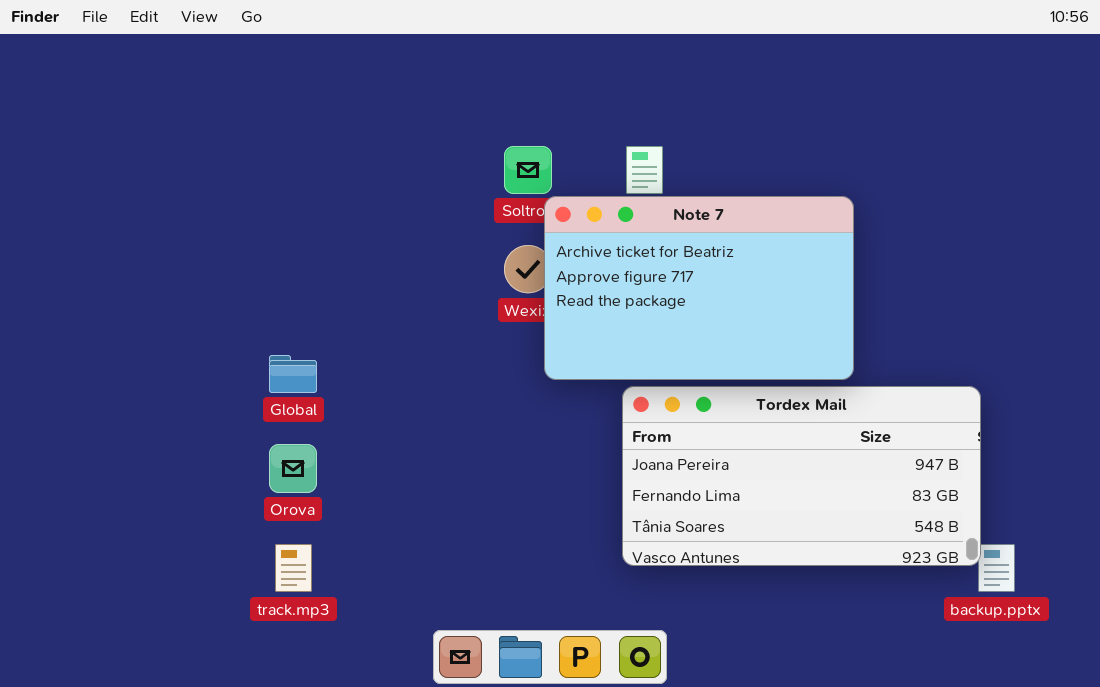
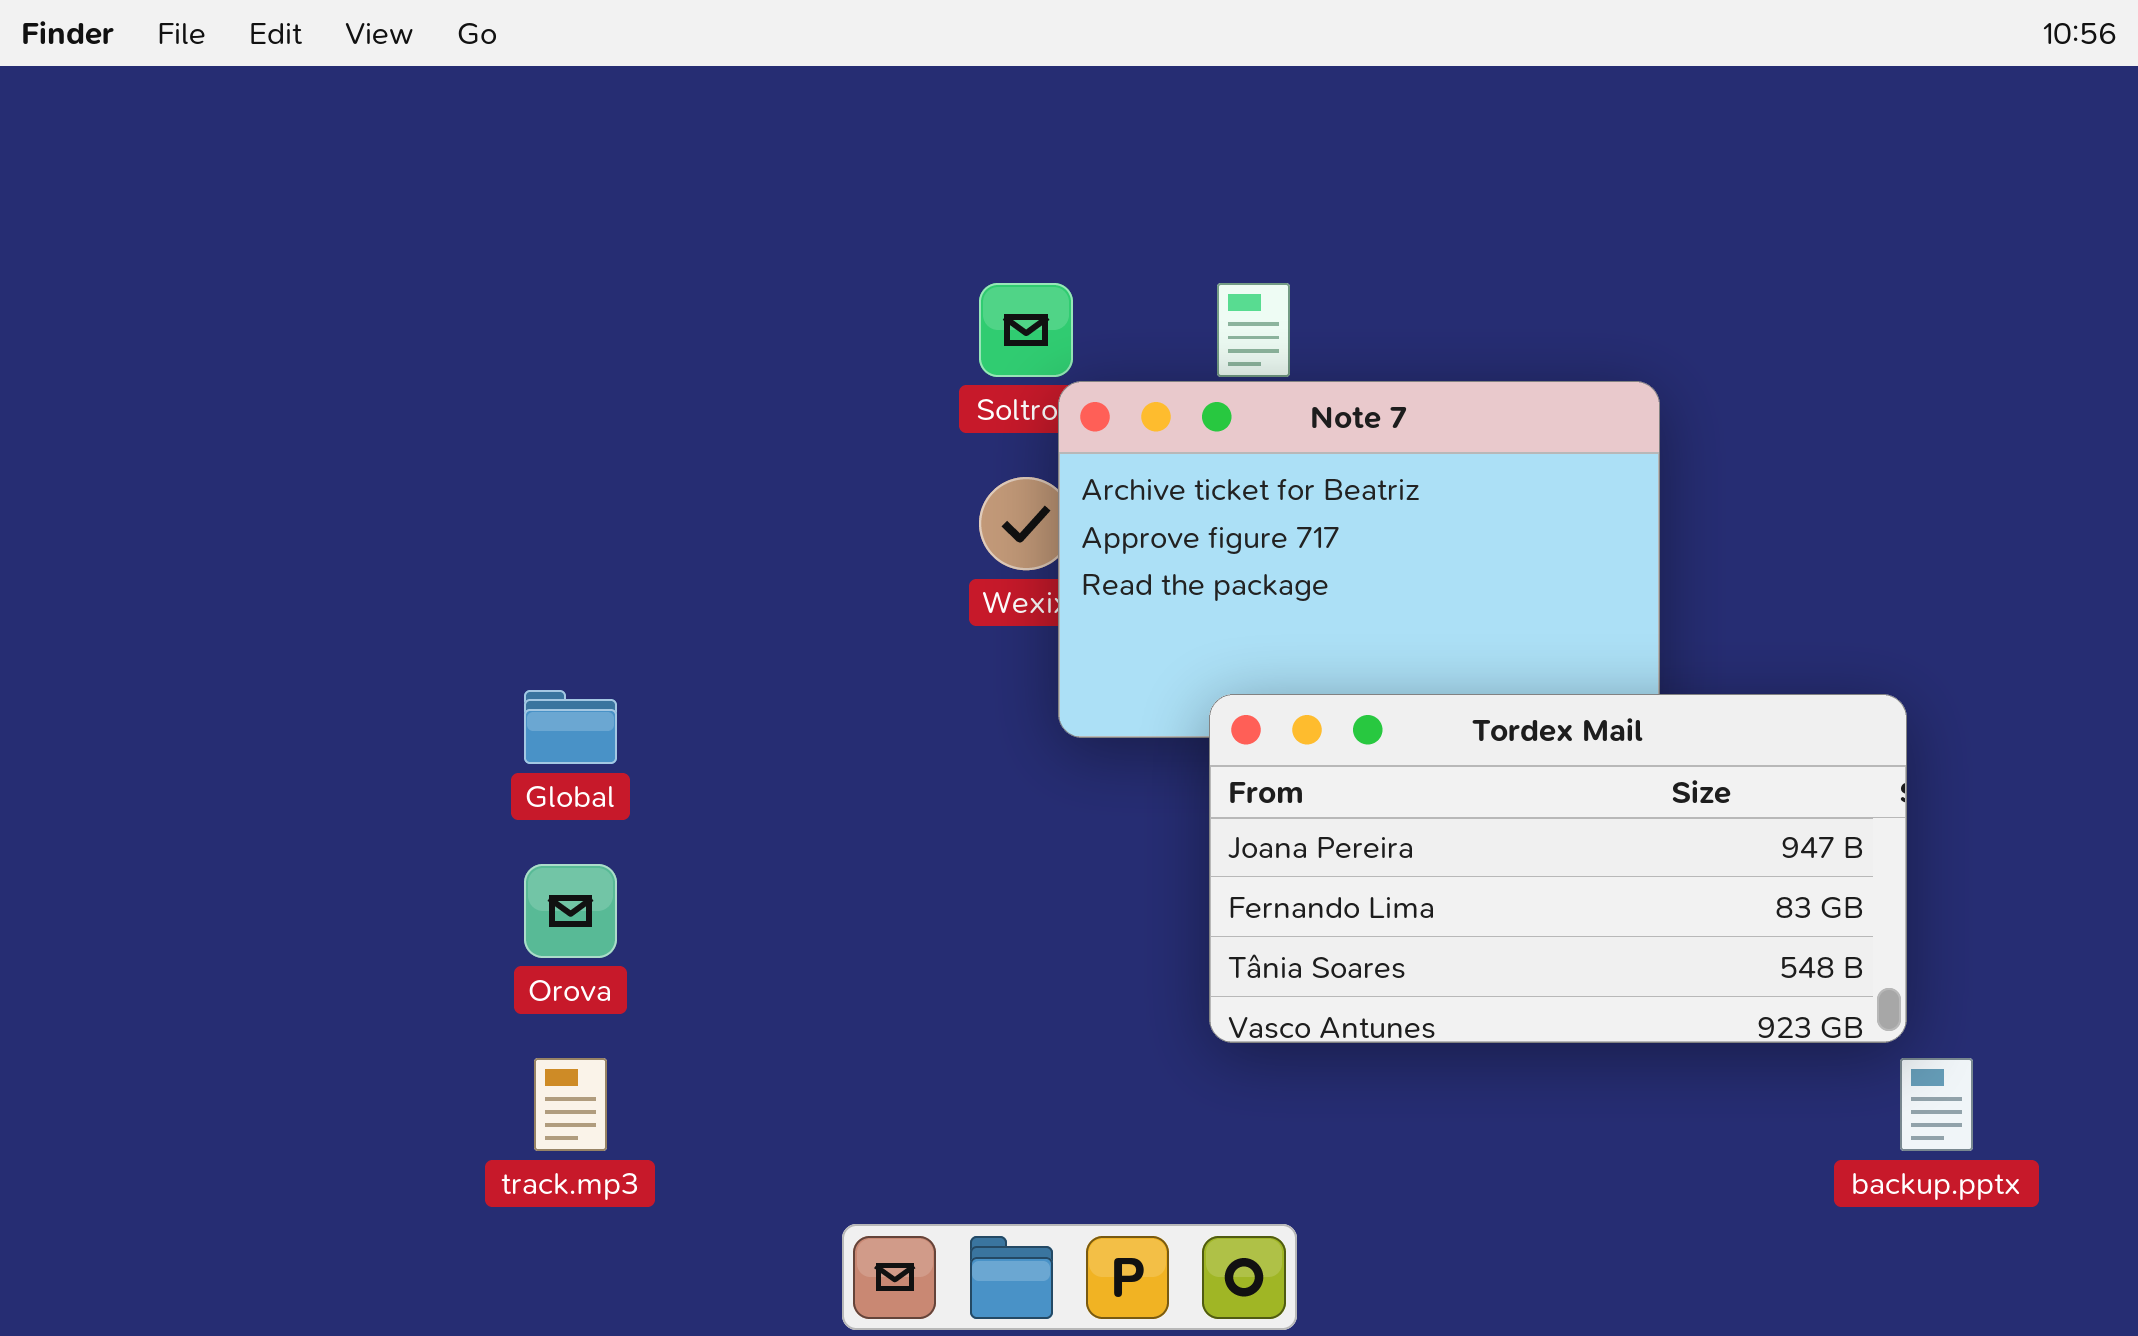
Tordex Mail: [622,386,981,566] -> [1209,694,1907,1043], moved

